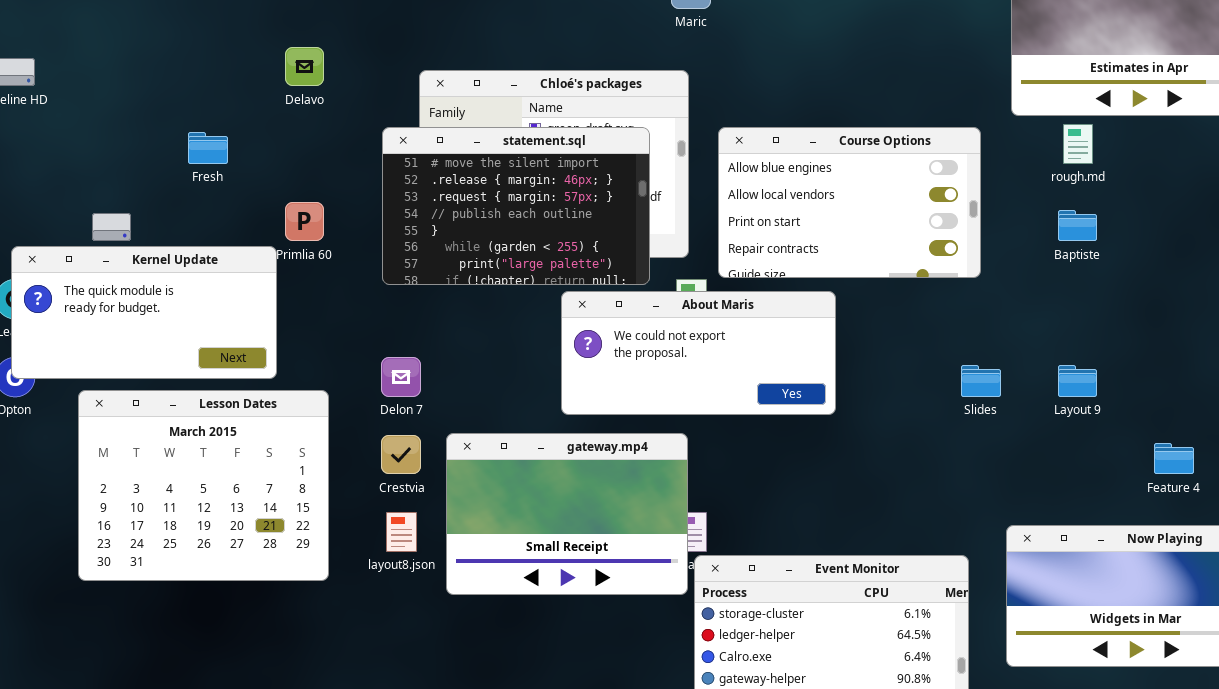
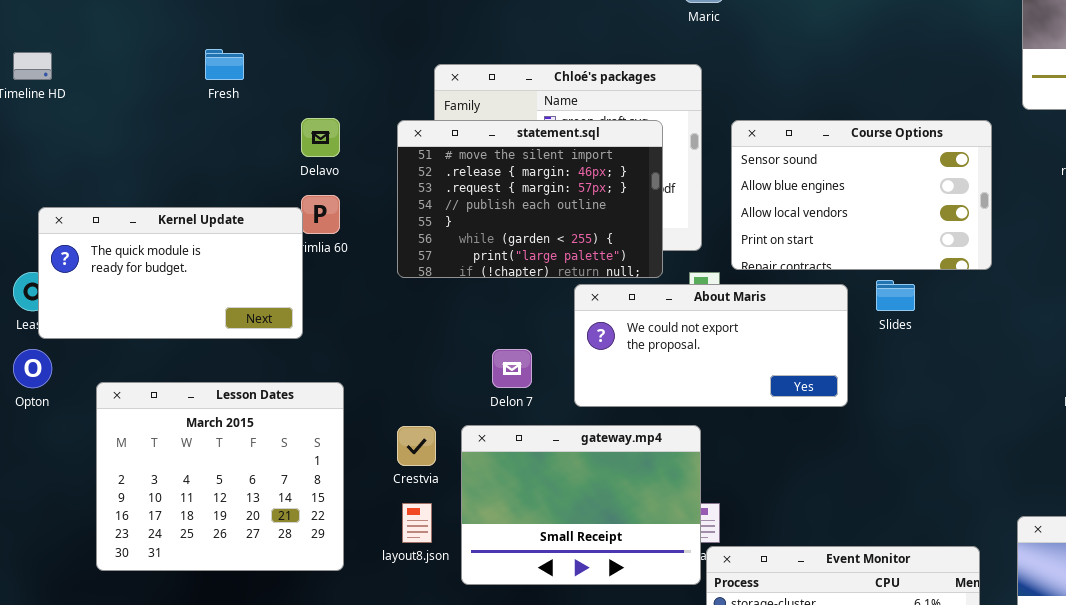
Delavo: [285,47,324,86] -> [301,118,340,157], moved
Course Options: [718,127,981,278] -> [731,120,992,270], scrolled up 1 row
Fresh: [188,132,228,164] -> [205,49,244,80], moved
Kernel Update: [11,246,277,379] -> [38,207,303,339], moved
Delon 7: [381,357,421,397] -> [492,349,532,388], moved
Slides: [961,365,1001,397] -> [876,280,915,311], moved

